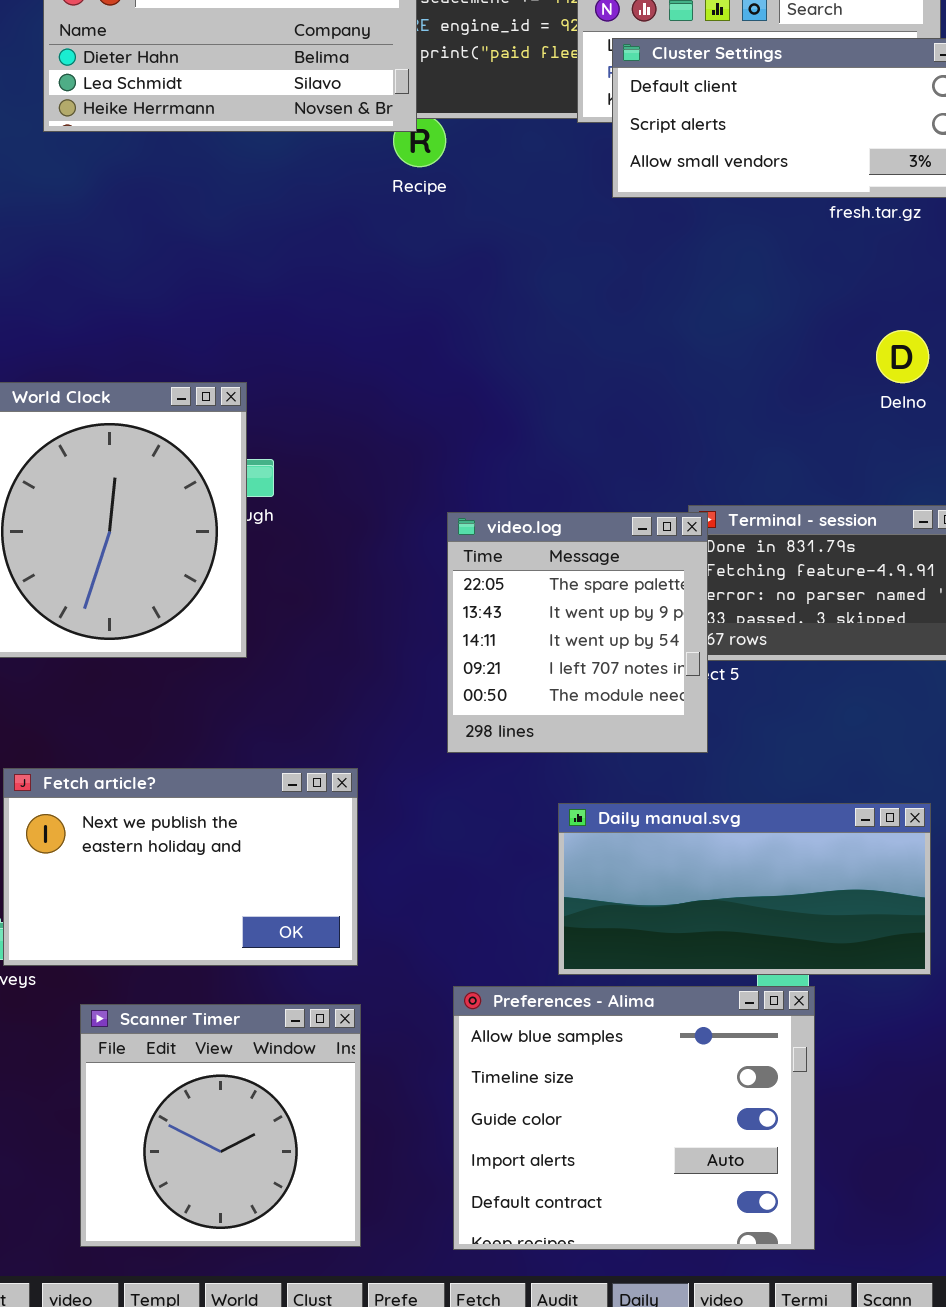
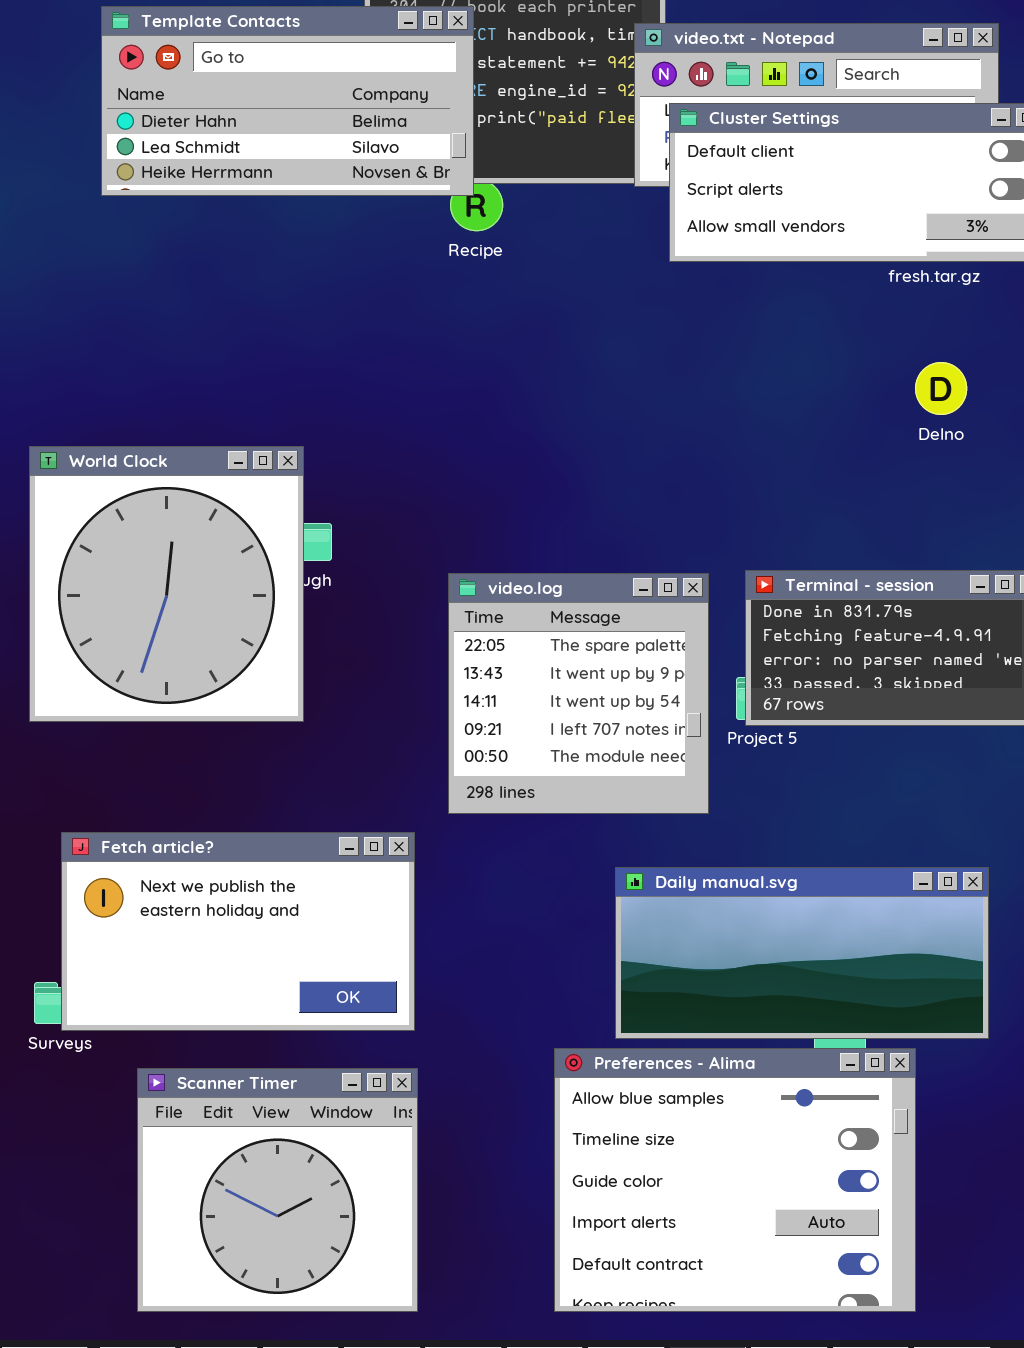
Delno: [876,330,929,383] -> [915,362,967,415], moved
video.log: [447,512,708,753] -> [448,573,709,814], moved
Preferences - Alima: [453,986,815,1250] -> [554,1048,916,1312], moved

